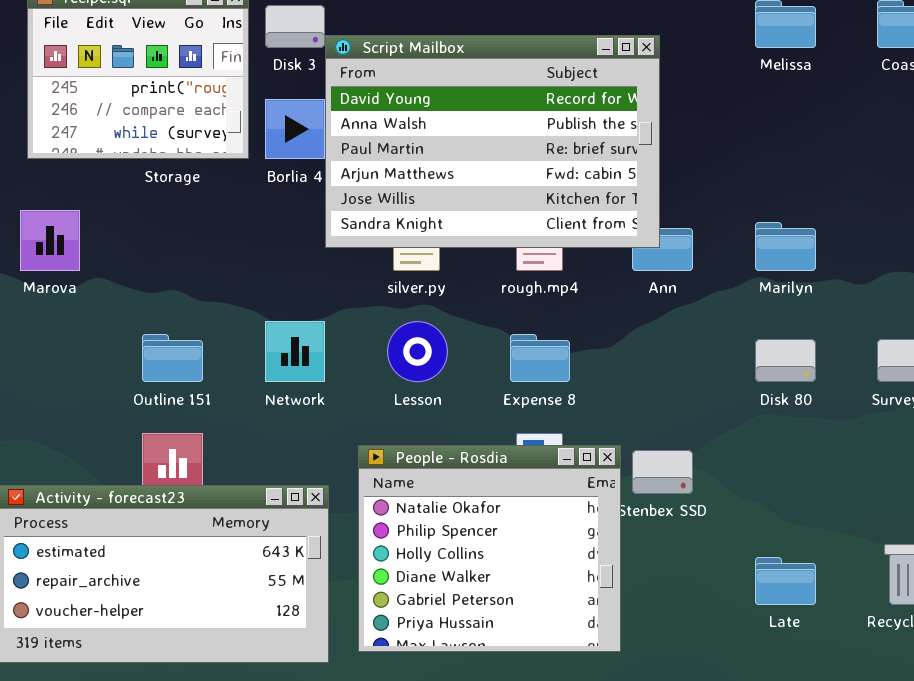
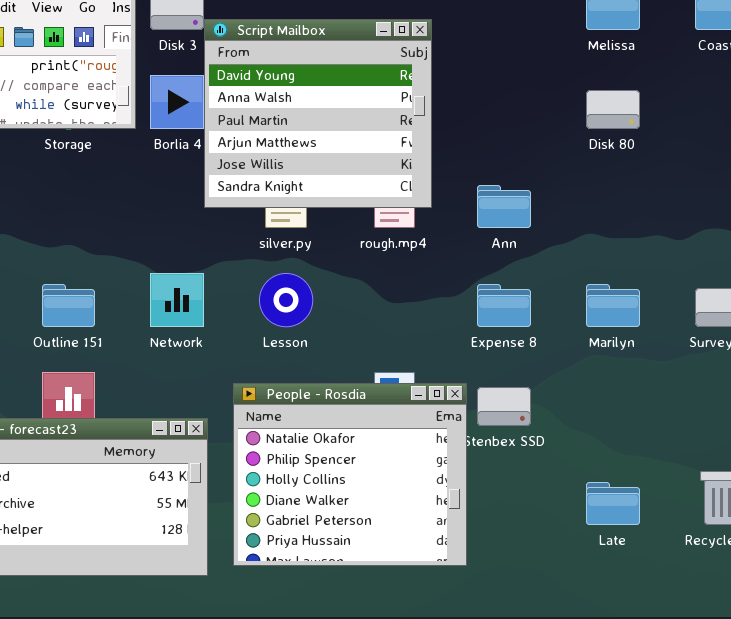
Script Mailbox: [325,35,660,248] -> [204,19,432,208], resized
Marilyn: [755,222,816,271] -> [586,284,640,327], moved
Expense 8: [510,334,570,382] -> [477,284,531,327], moved
Disk 80: [755,339,816,382] -> [586,90,640,129], moved

